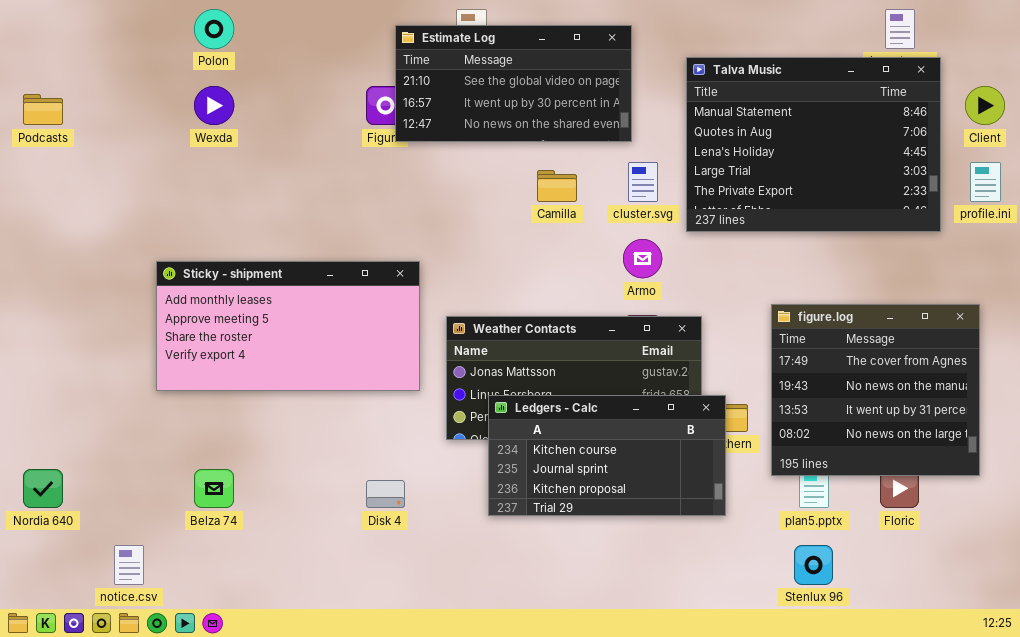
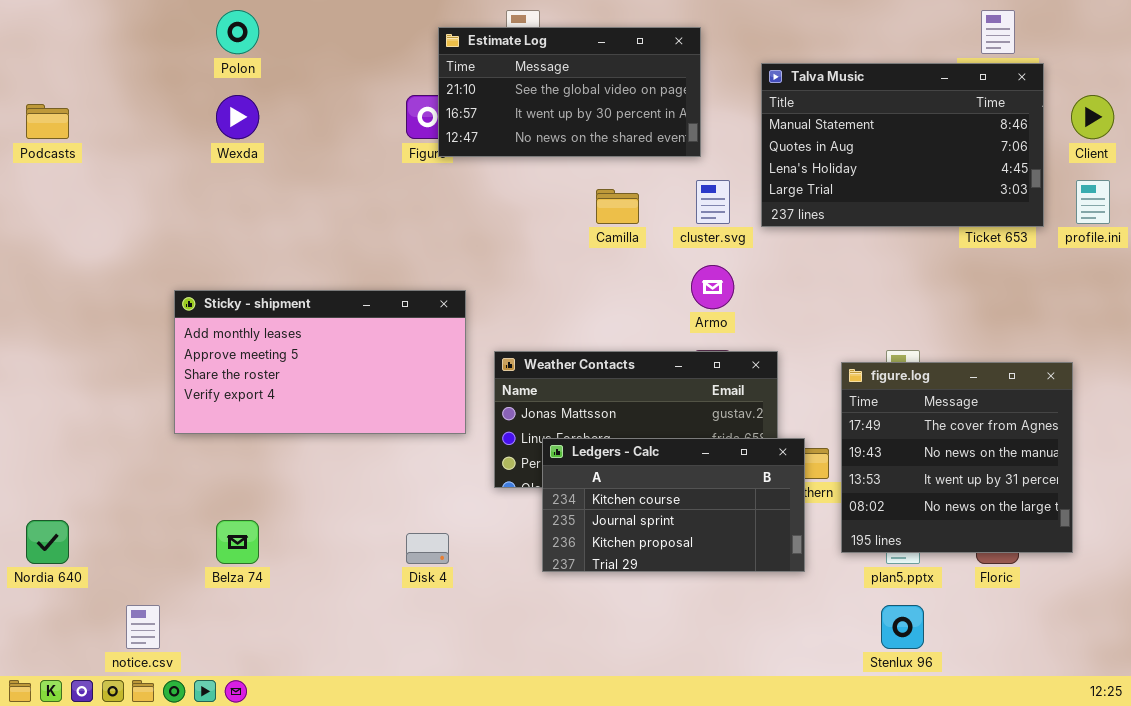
Talva Music: [686,57,941,232] -> [761,63,1044,227], resized
figure.log: [771,304,980,476] -> [841,362,1073,553], moved

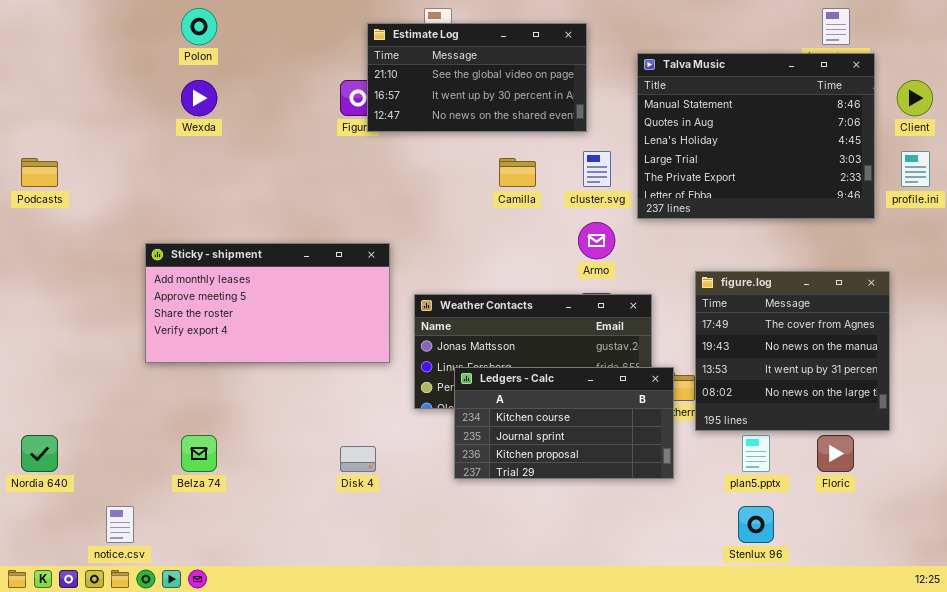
Talva Music: [761,63,1044,227] -> [637,53,875,219], resized
Podcasts: [26,104,69,139] -> [21,158,58,187], moved
figure.log: [841,362,1073,553] -> [695,271,890,431], moved

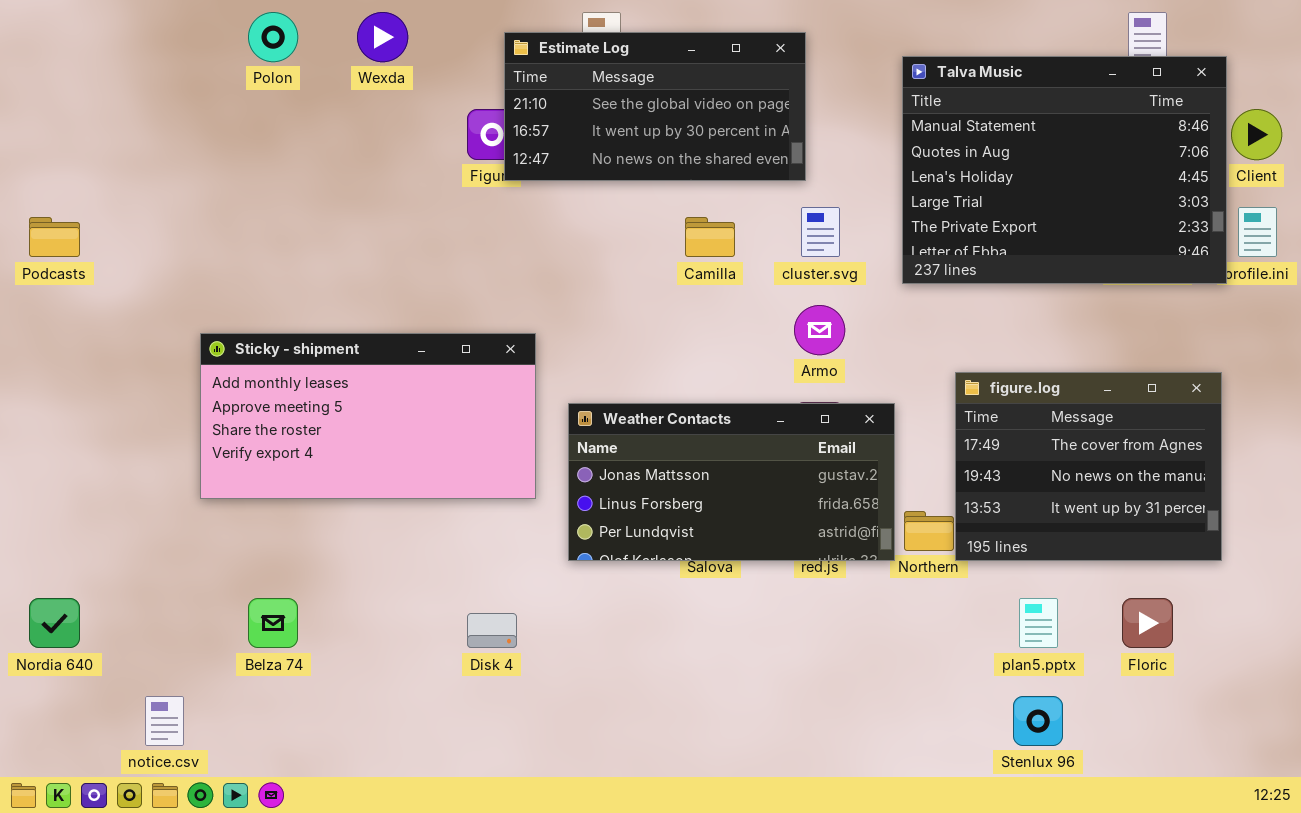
Talva Music: [637,53,875,219] -> [902,56,1227,284], moved
Wexda: [181,80,217,116] -> [357,12,408,62], moved
figure.log: [695,271,890,431] -> [955,372,1222,561], resized
Ledgers - Calc: [454,367,674,479] -> none, closed

